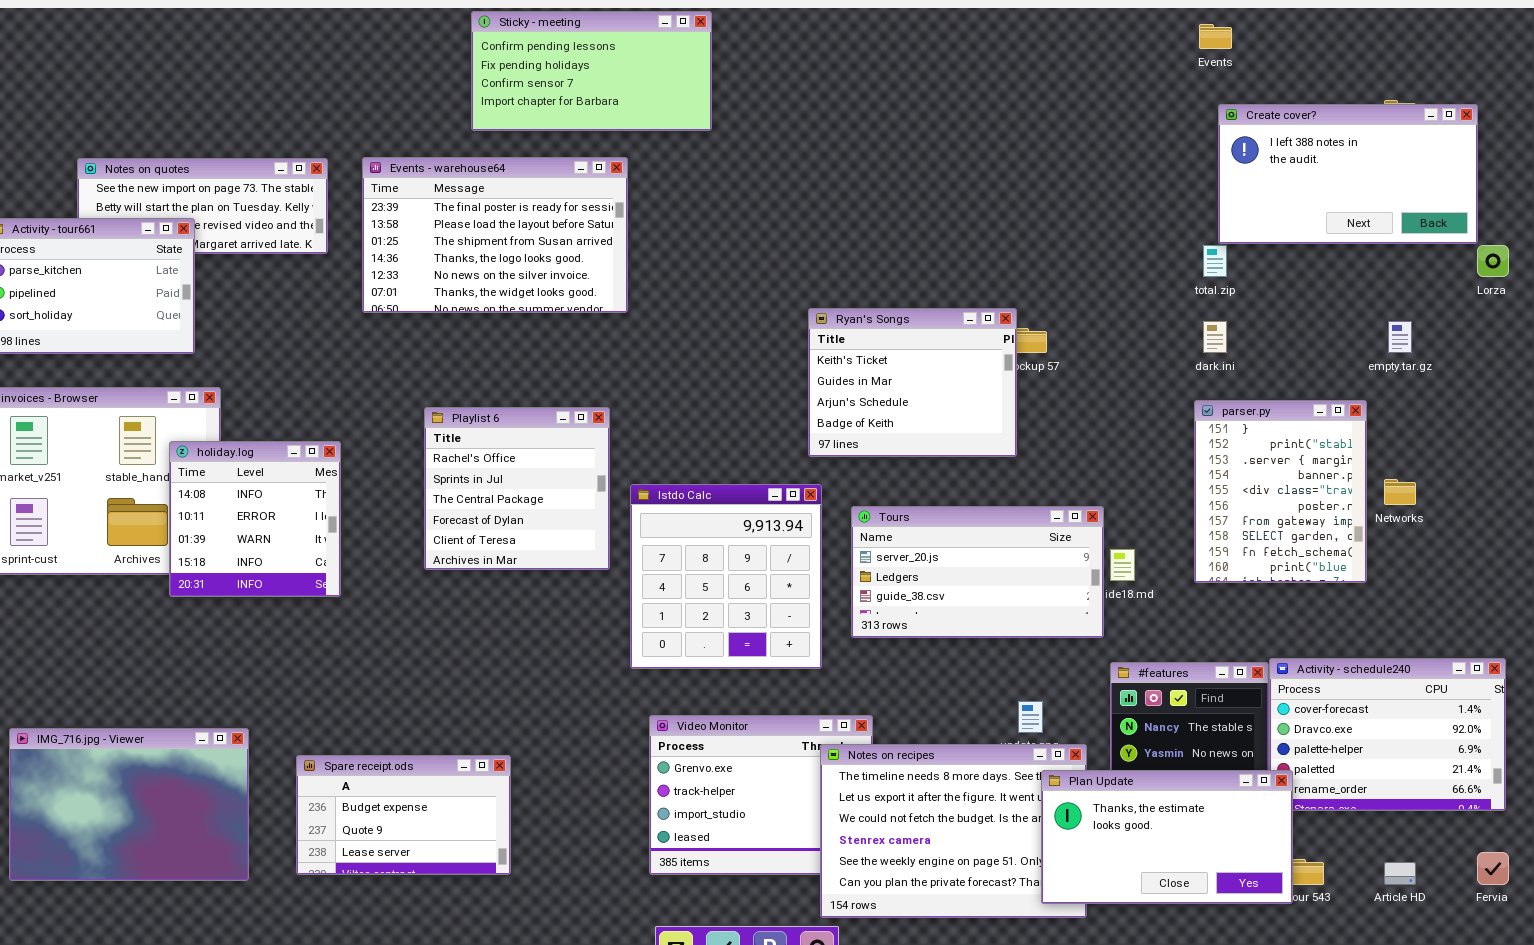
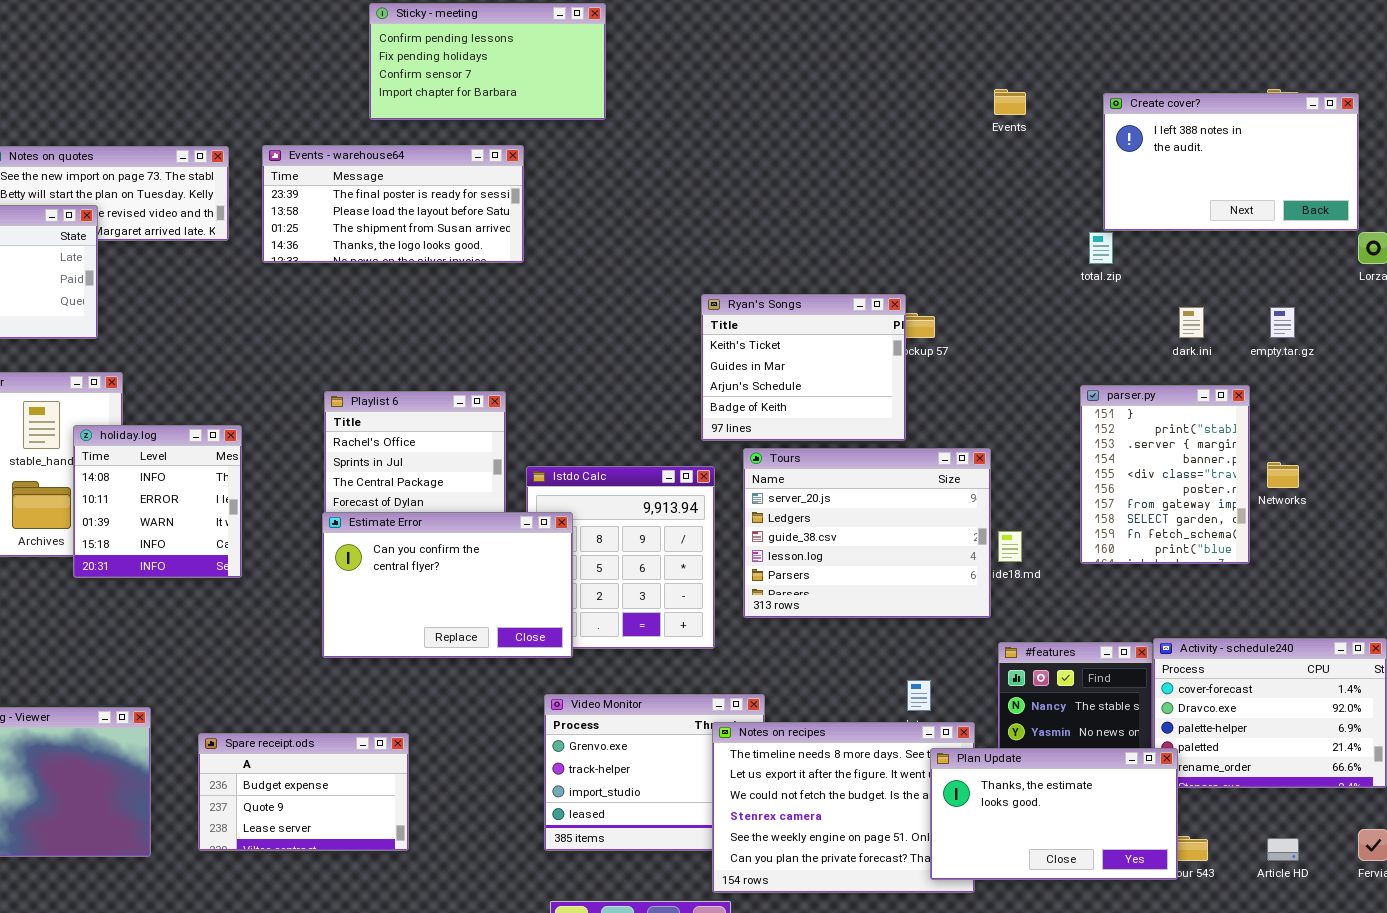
Events: [1199,24,1232,49] -> [994,89,1026,115], moved
Events - warehouse64: [362,157,628,313] -> [262,145,524,263], resized
dark.ini: [1203,321,1227,353] -> [1179,307,1204,338], moved
Tours: [851,506,1104,638] -> [743,448,991,618], resized
Estimate Error: none -> [322,512,573,658], opened

